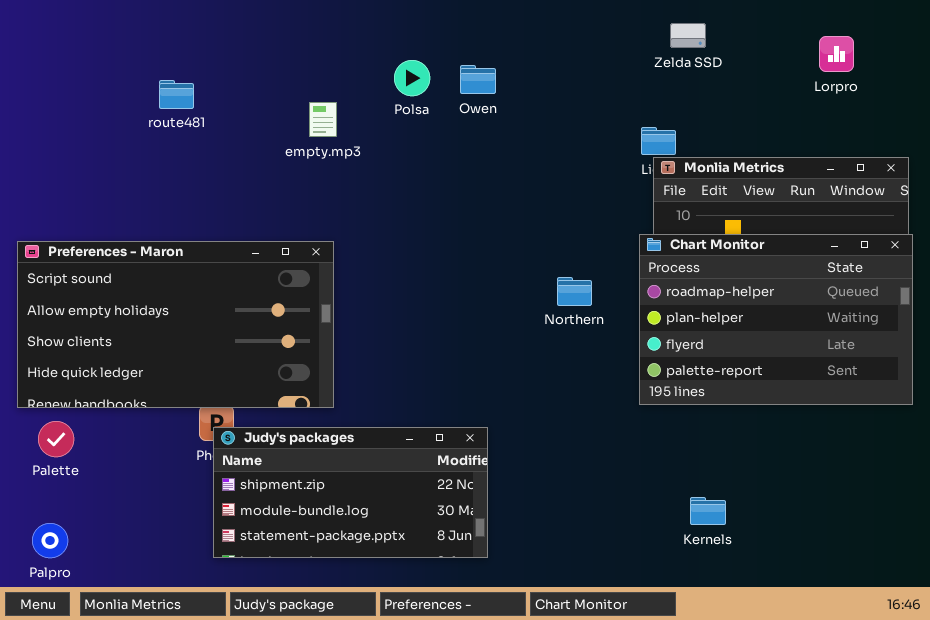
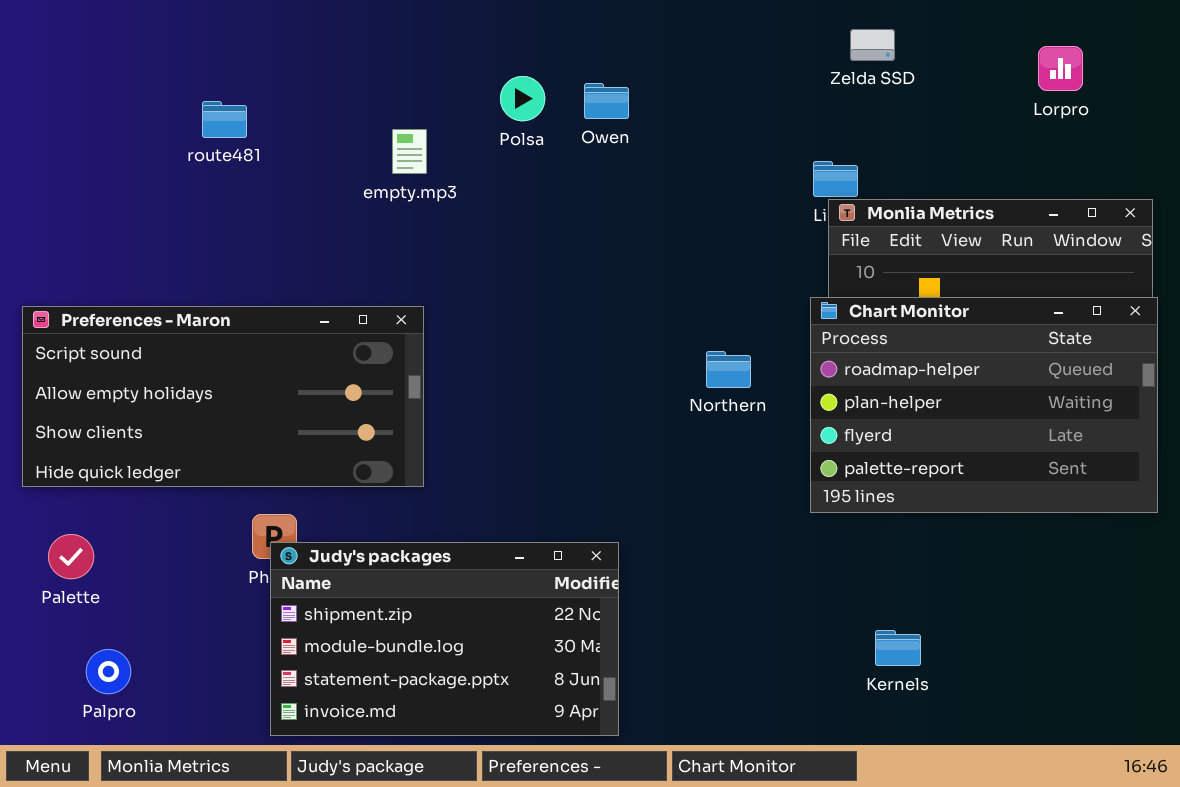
Preferences - Maron: [17,241,334,408] -> [22,306,424,487], resized
Judy's packages: [213,427,488,558] -> [270,542,619,736], resized
Palpro: [32,523,68,558] -> [86,649,131,694], moved

